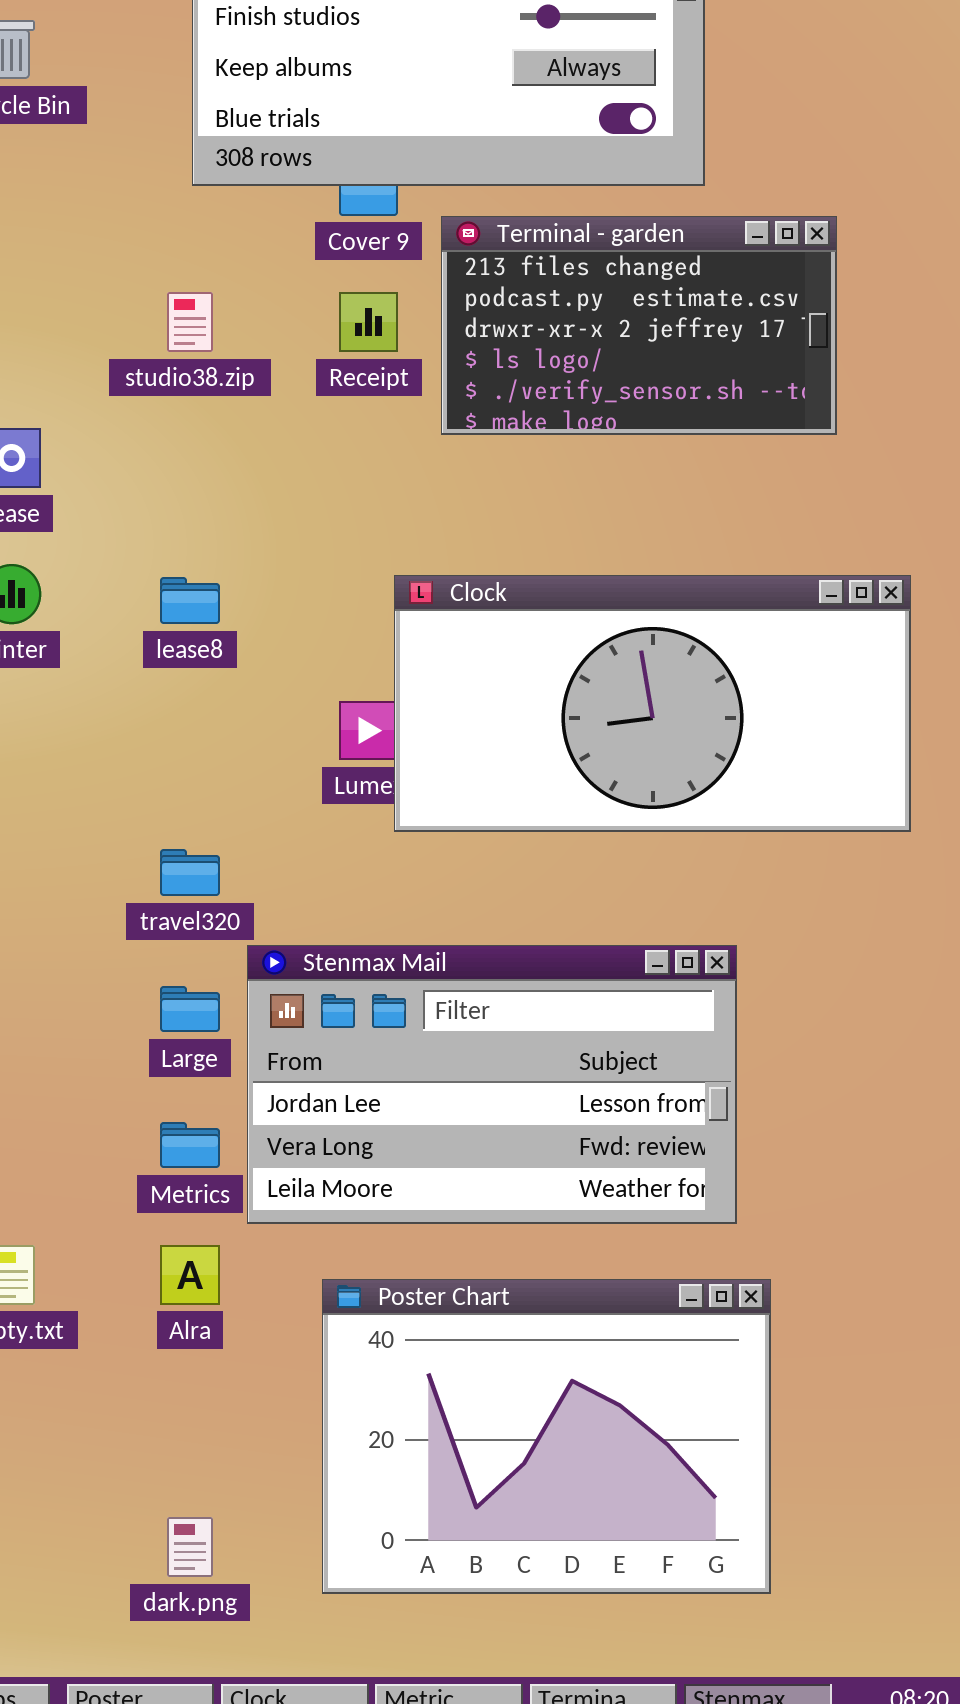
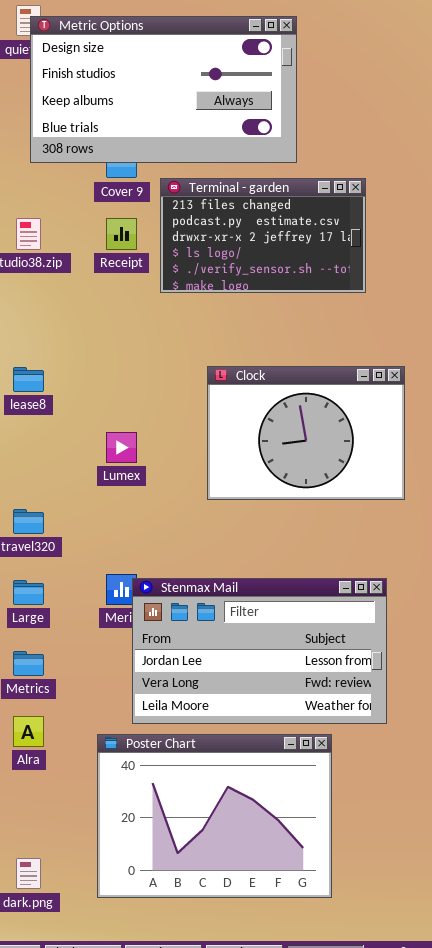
Clock: [394,575,911,832] -> [207,366,405,500], resized
Stenmax Mail: [247,945,737,1224] -> [132,578,387,724], moved

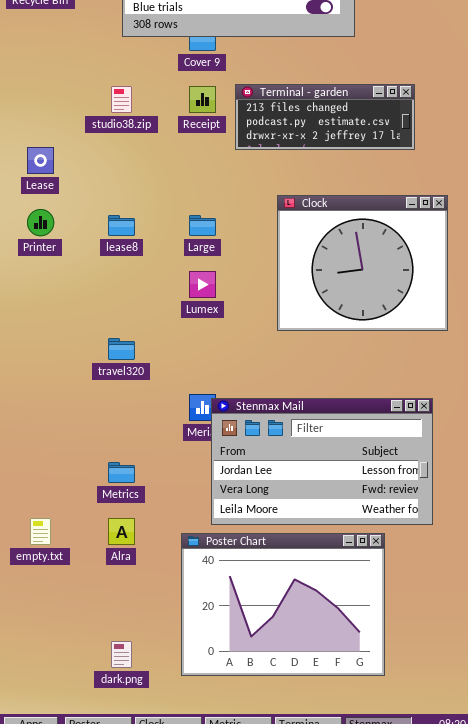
Terminal - garden: [160,178,366,293] -> [235,84,415,150], resized
Clock: [207,366,405,500] -> [277,195,448,331], resized
Large: [13,580,44,605] -> [189,215,216,236], moved

